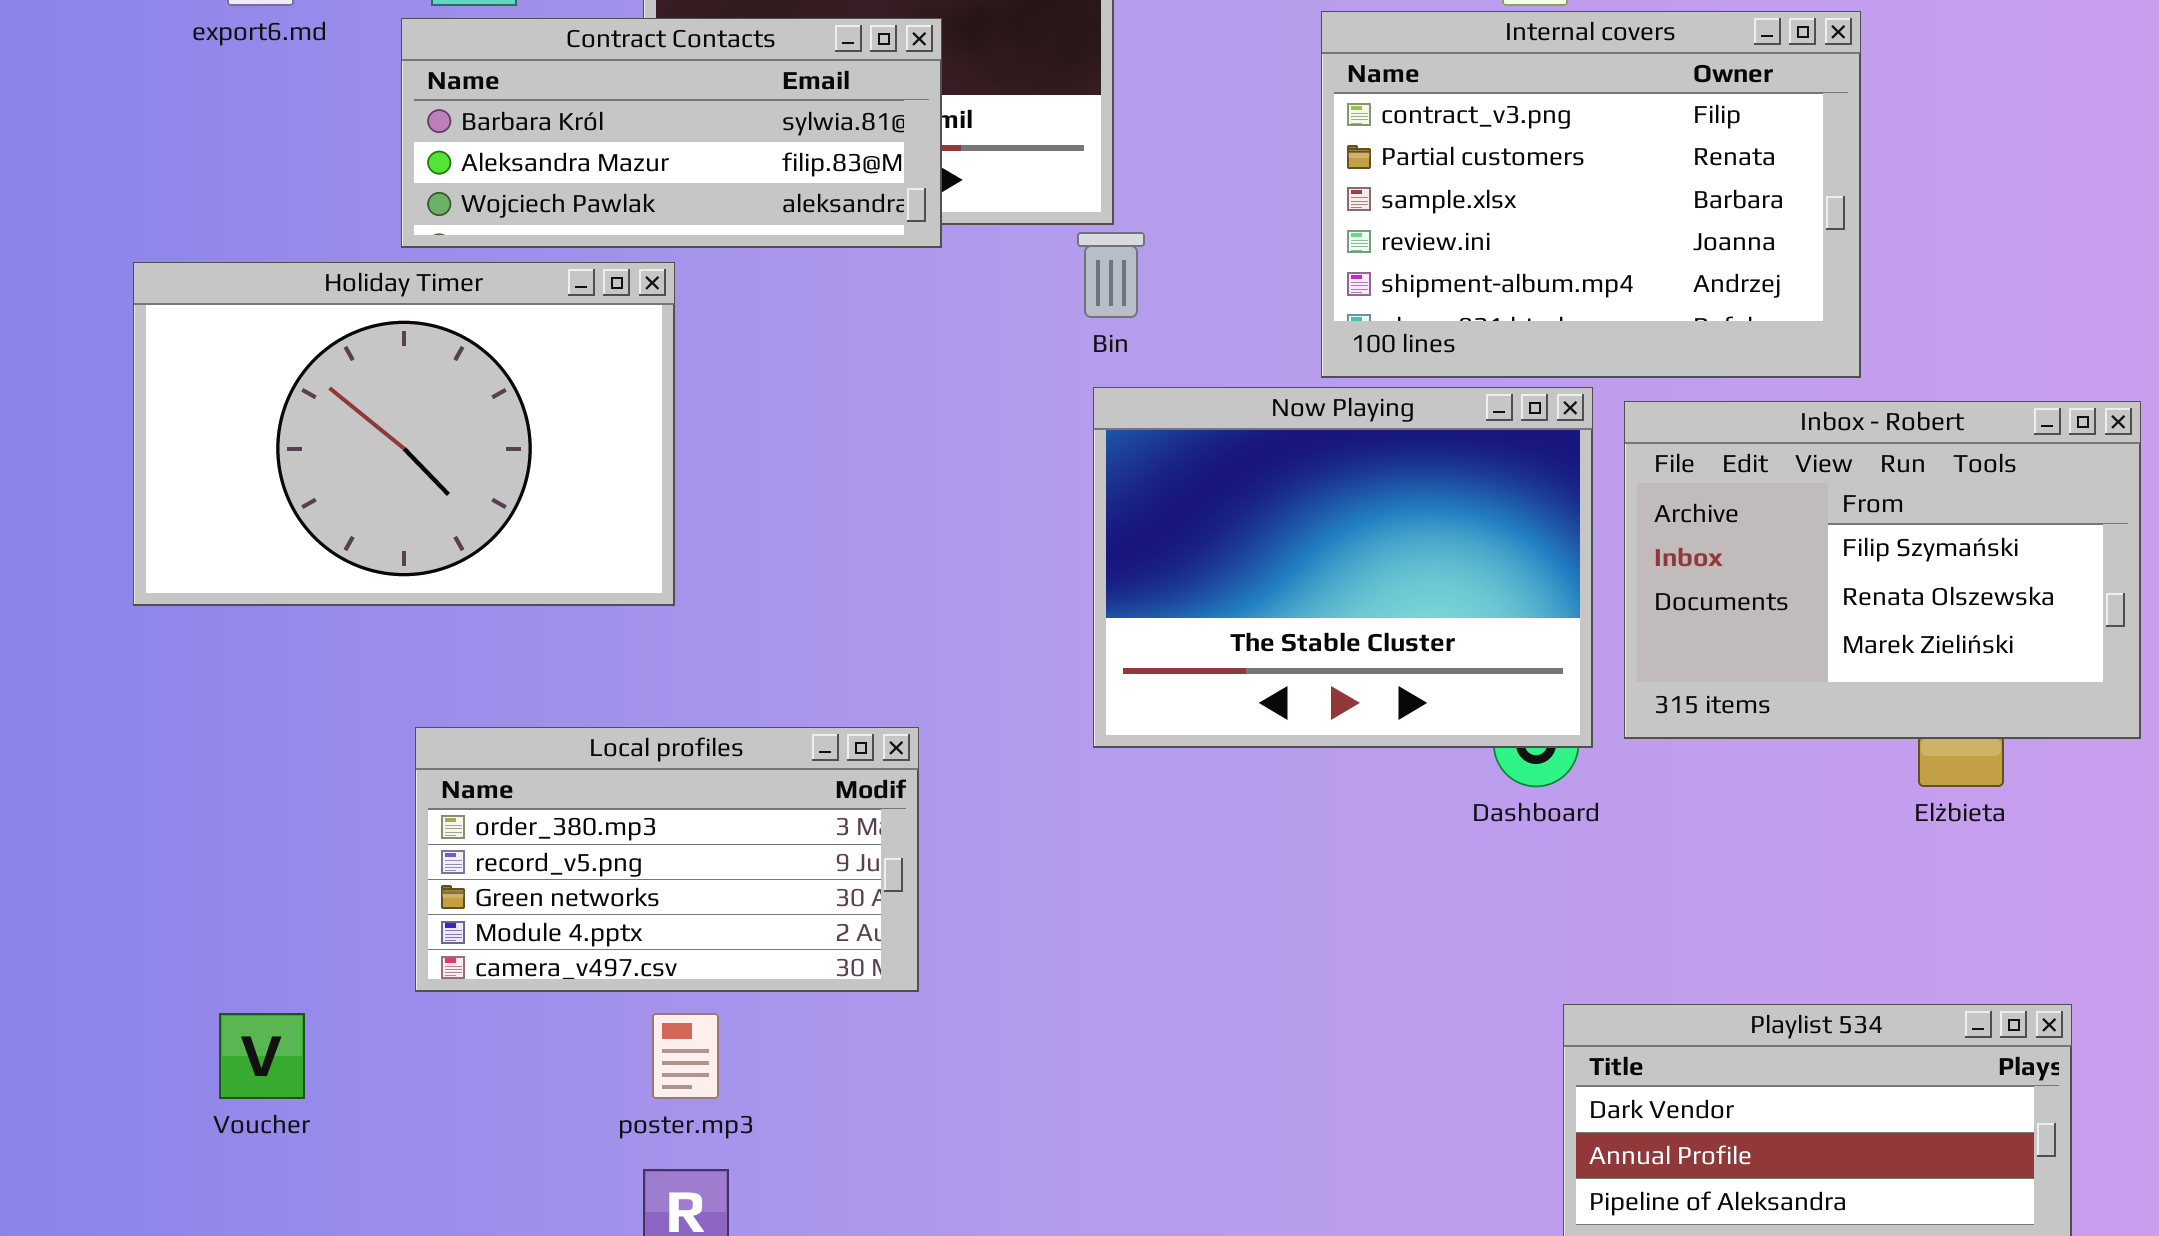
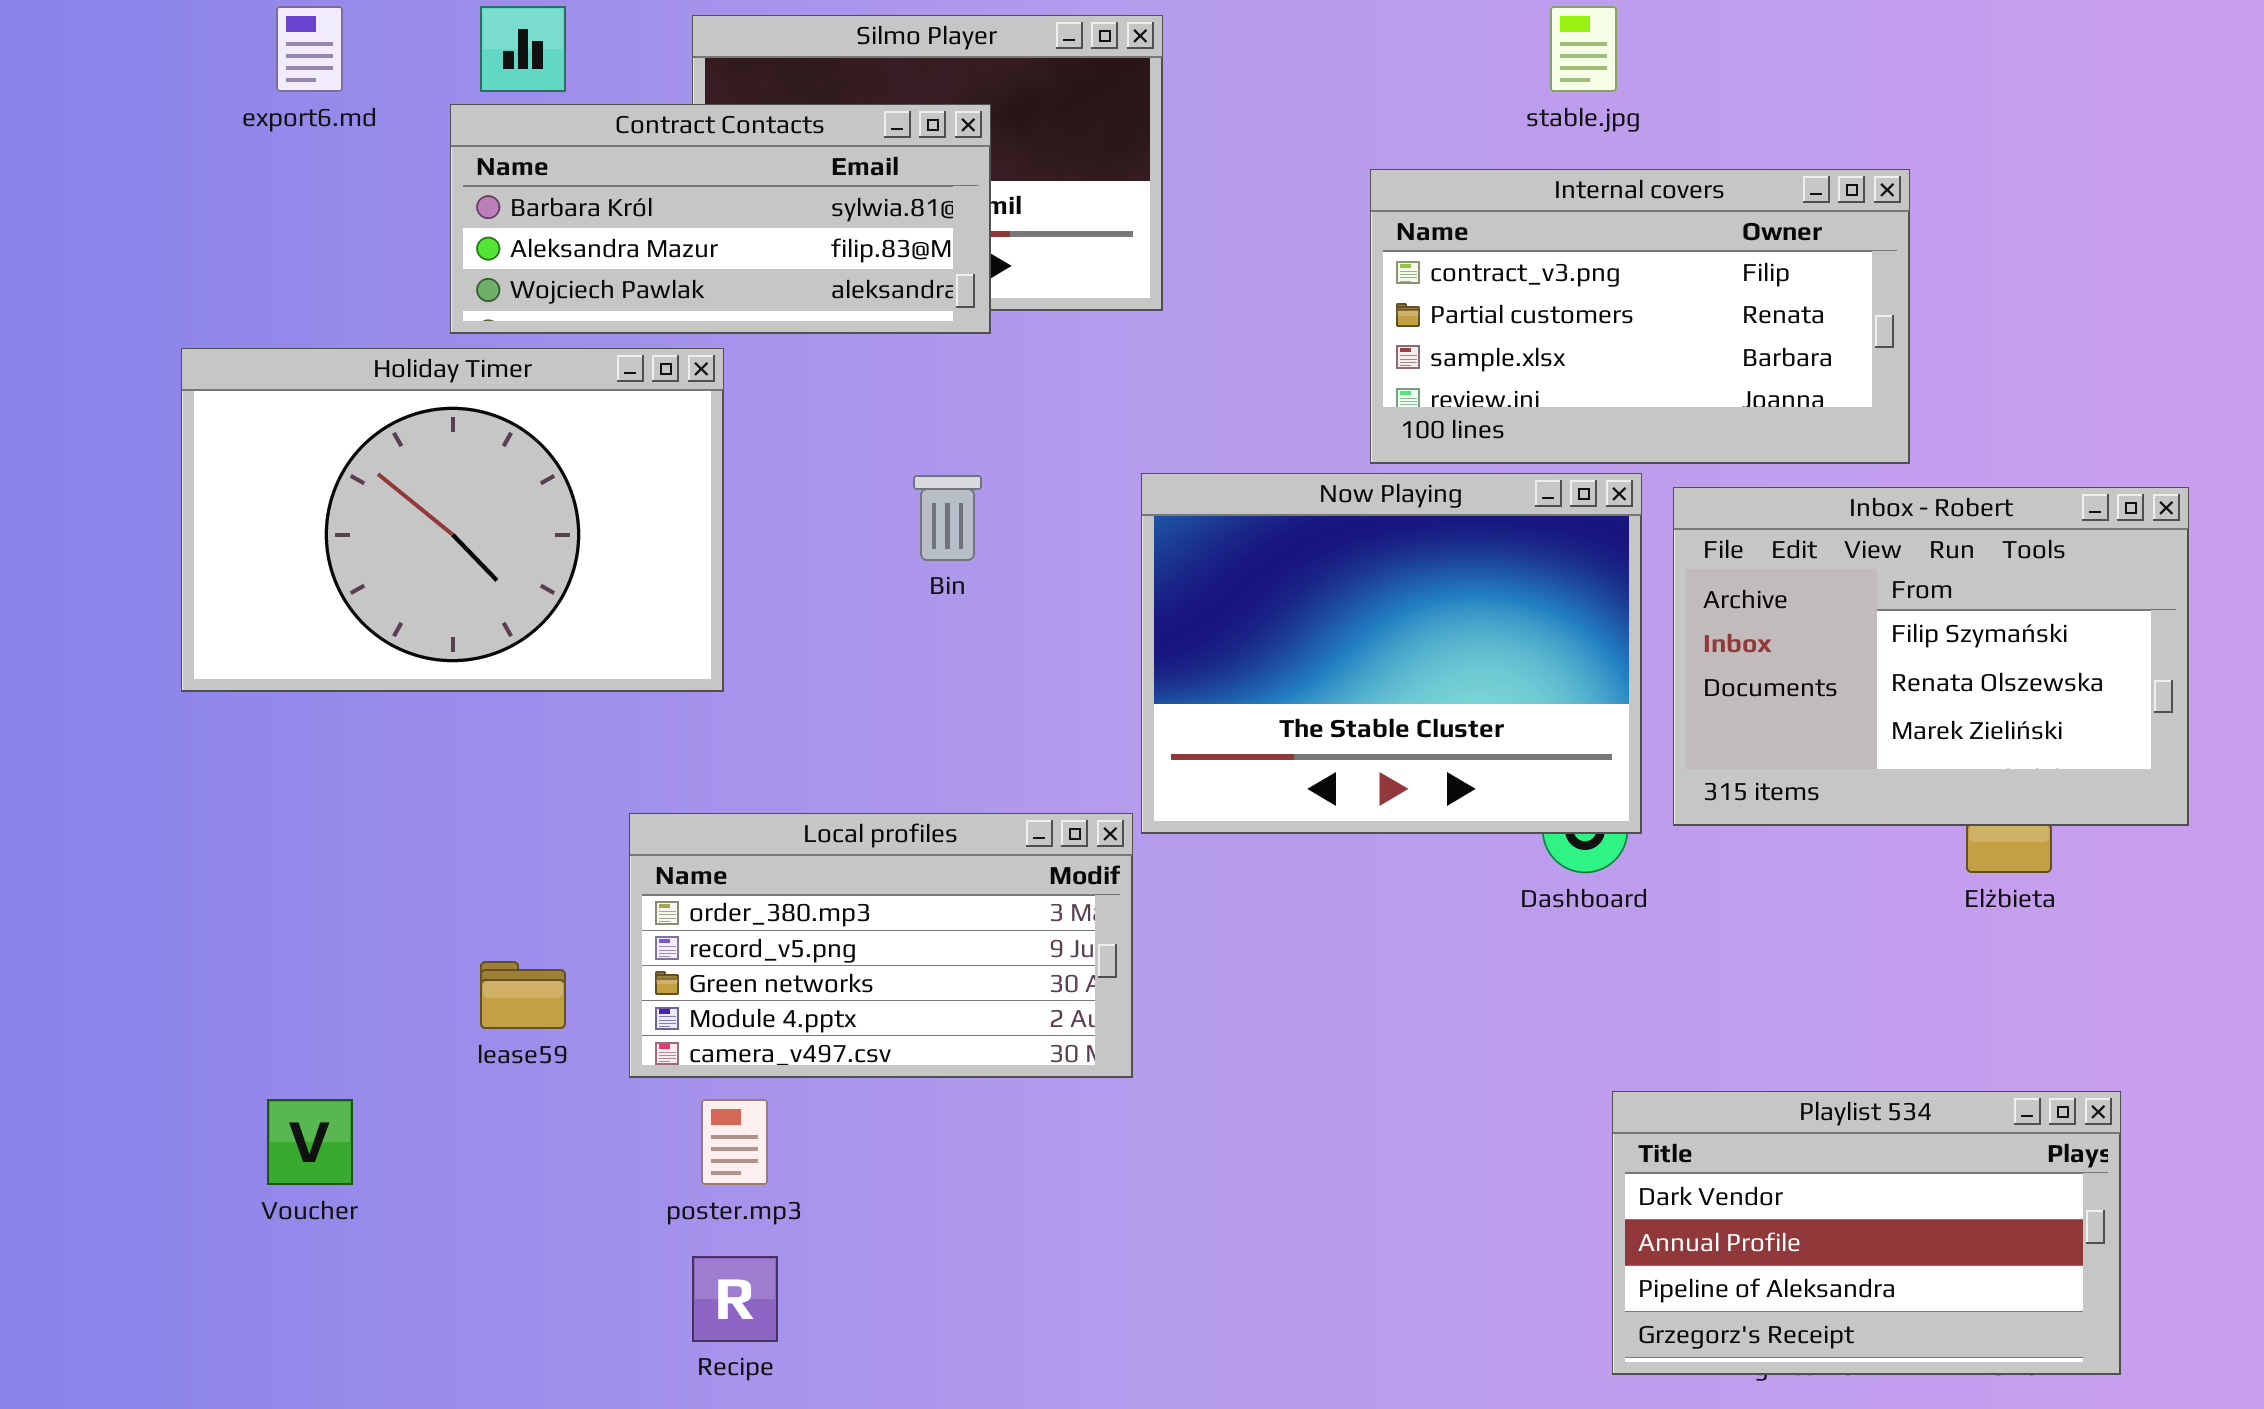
Internal covers: [1321,11,1861,378] -> [1370,169,1910,464], resized
Bin: [1077,232,1145,318] -> [913,475,982,561], moved
Local profiles: [415,727,919,992] -> [629,813,1133,1078], moved

